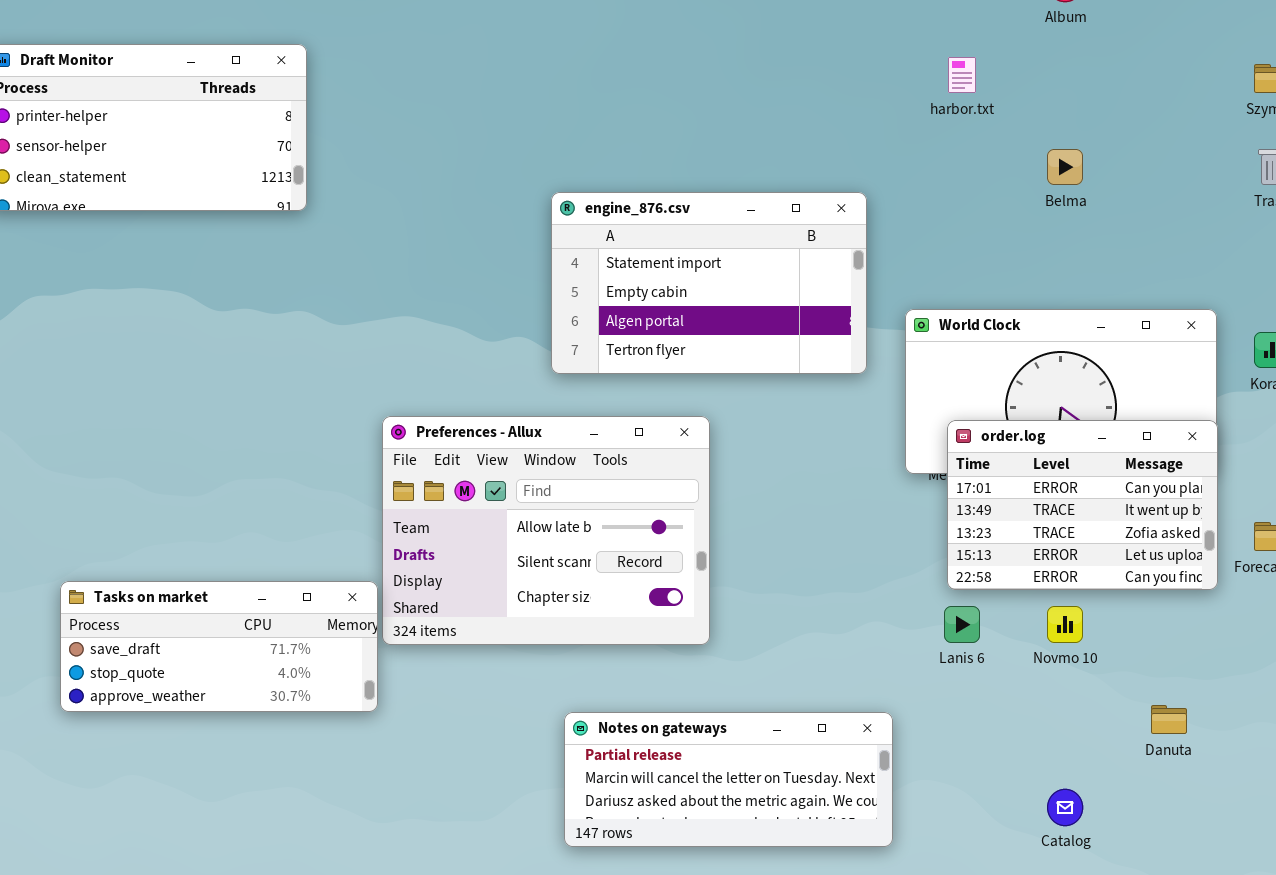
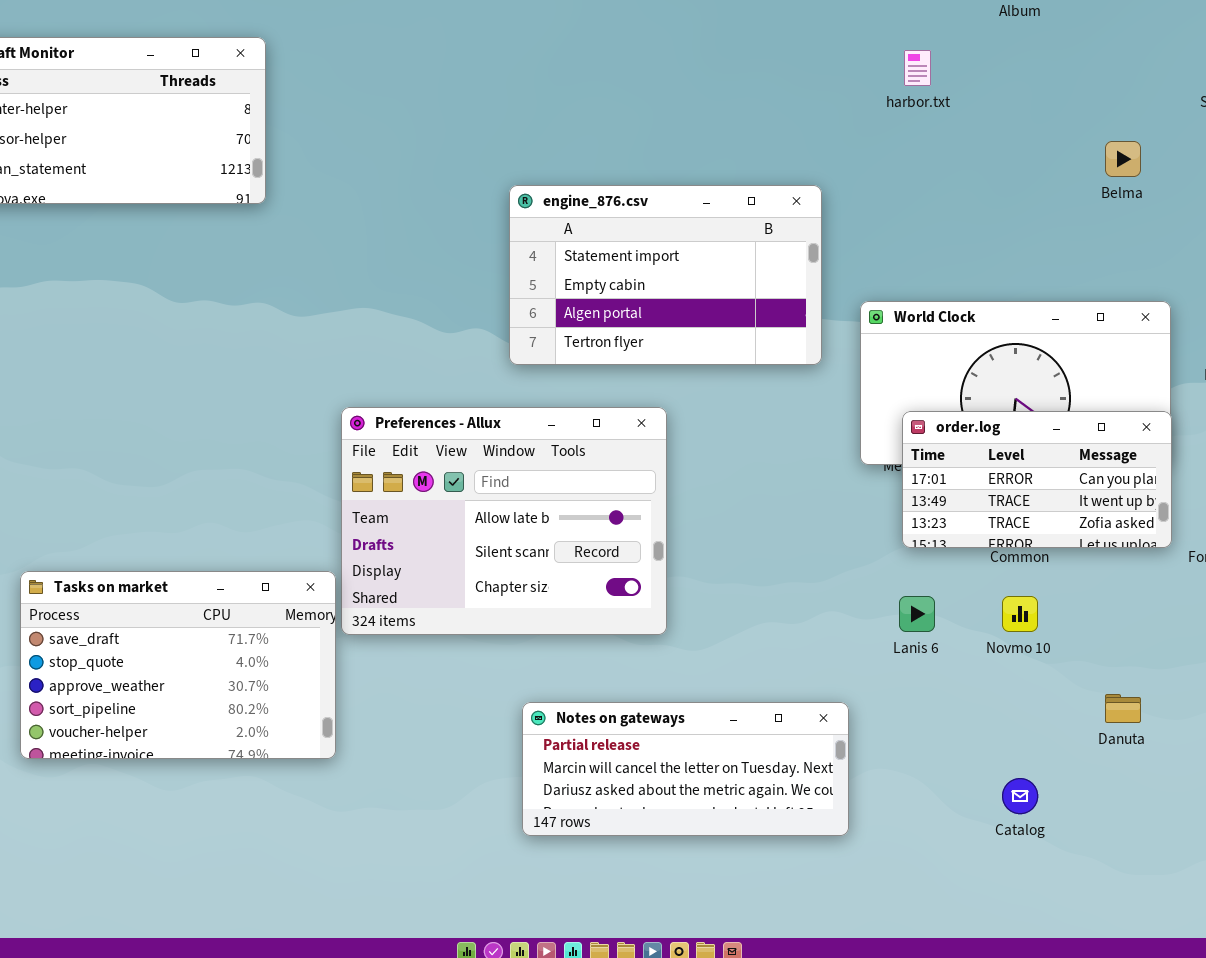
Belma: [1047,149,1083,185] -> [1105,141,1141,177], moved
order.log: [947,420,1218,590] -> [902,411,1172,548], resized
Tasks on market: [60,581,378,712] -> [20,571,336,759], resized

